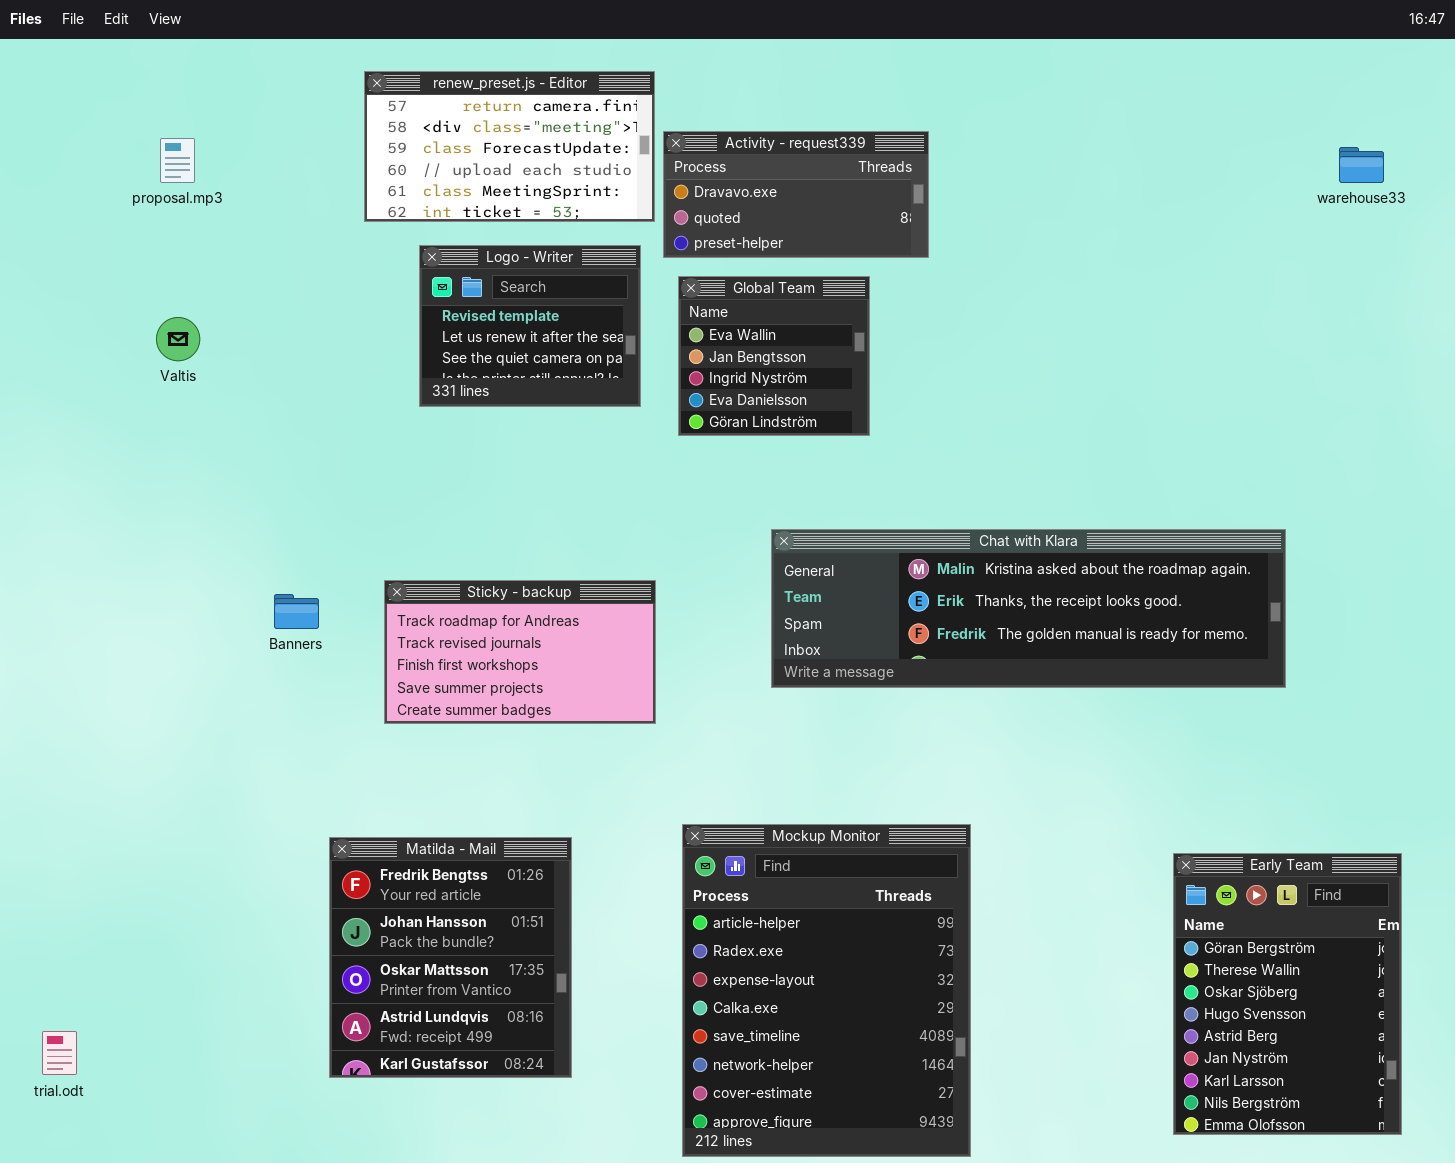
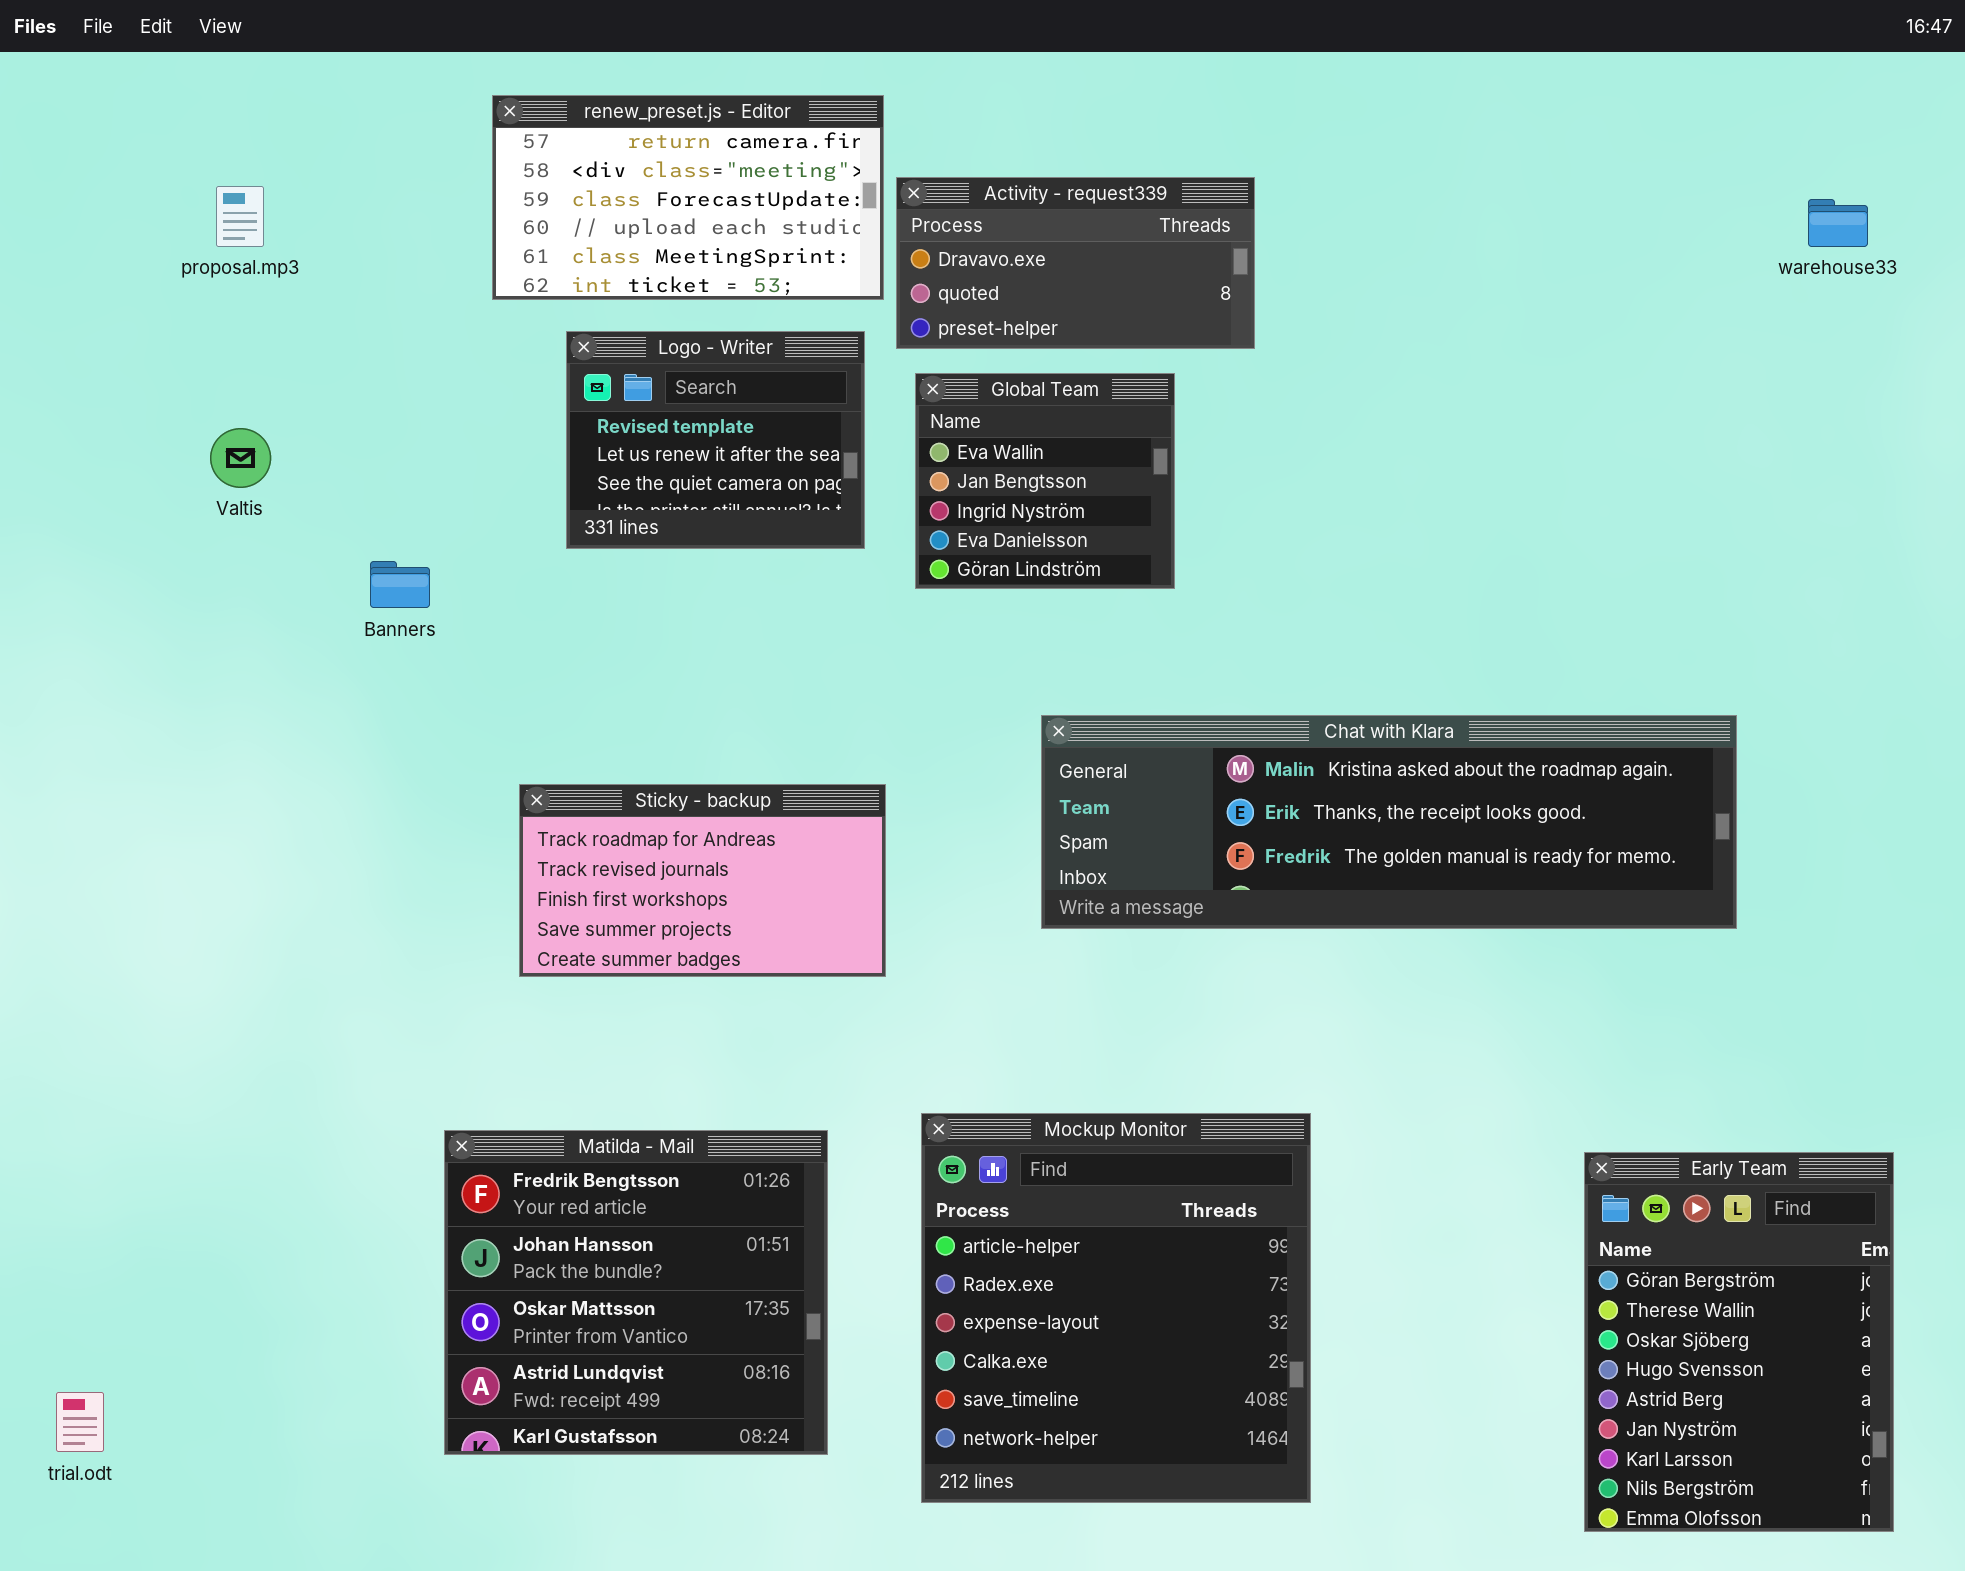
Banners: [274,594,319,629] -> [370,561,430,608], moved
Mockup Monitor: [682,824,971,1157] -> [921,1113,1311,1503], resized
Matilda - Mail: [329,837,572,1078] -> [444,1130,828,1455], resized

